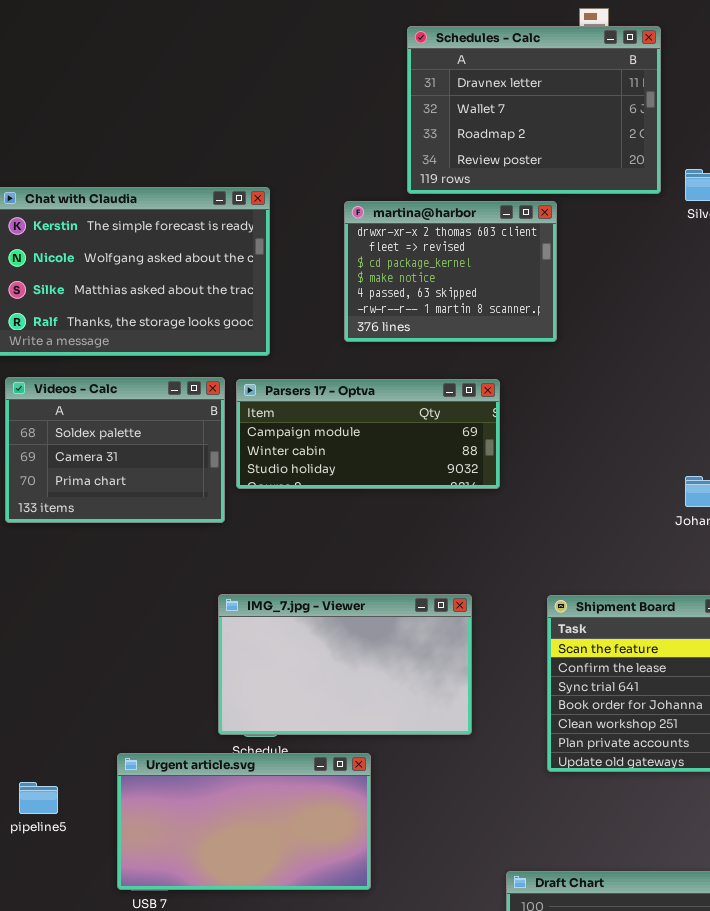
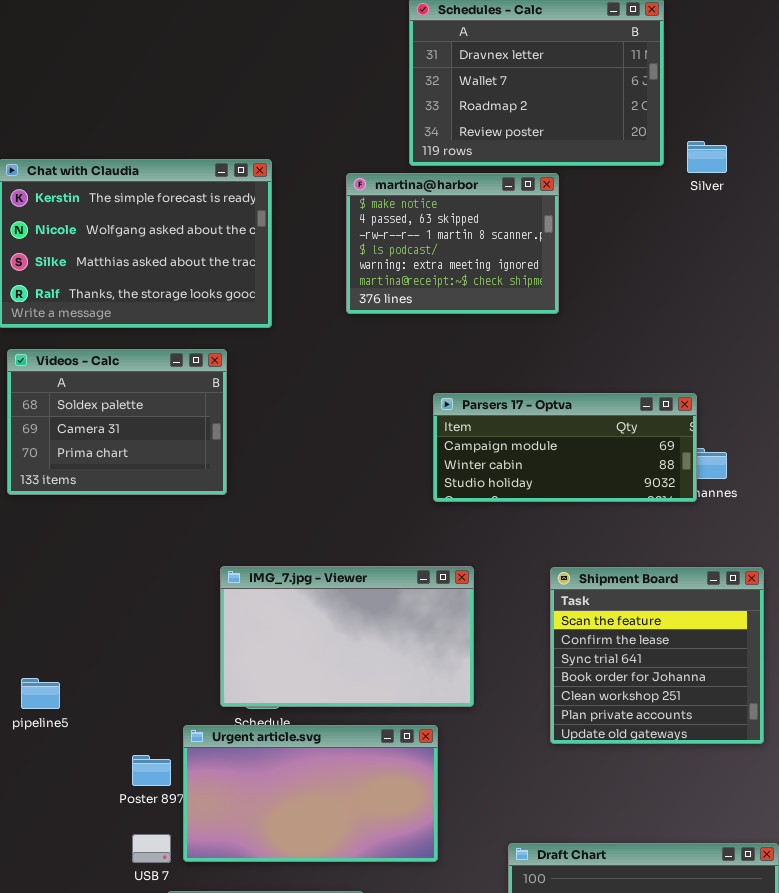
martina@harbor: [344,201,557,342] -> [346,173,559,314], scrolled down 3 rows
Parsers 17 - Optva: [236,379,500,489] -> [433,393,697,502], moved
Urgent article.svg: [117,753,371,890] -> [183,725,438,862], moved
pipeline5: [19,782,58,814] -> [21,678,60,709], moved

